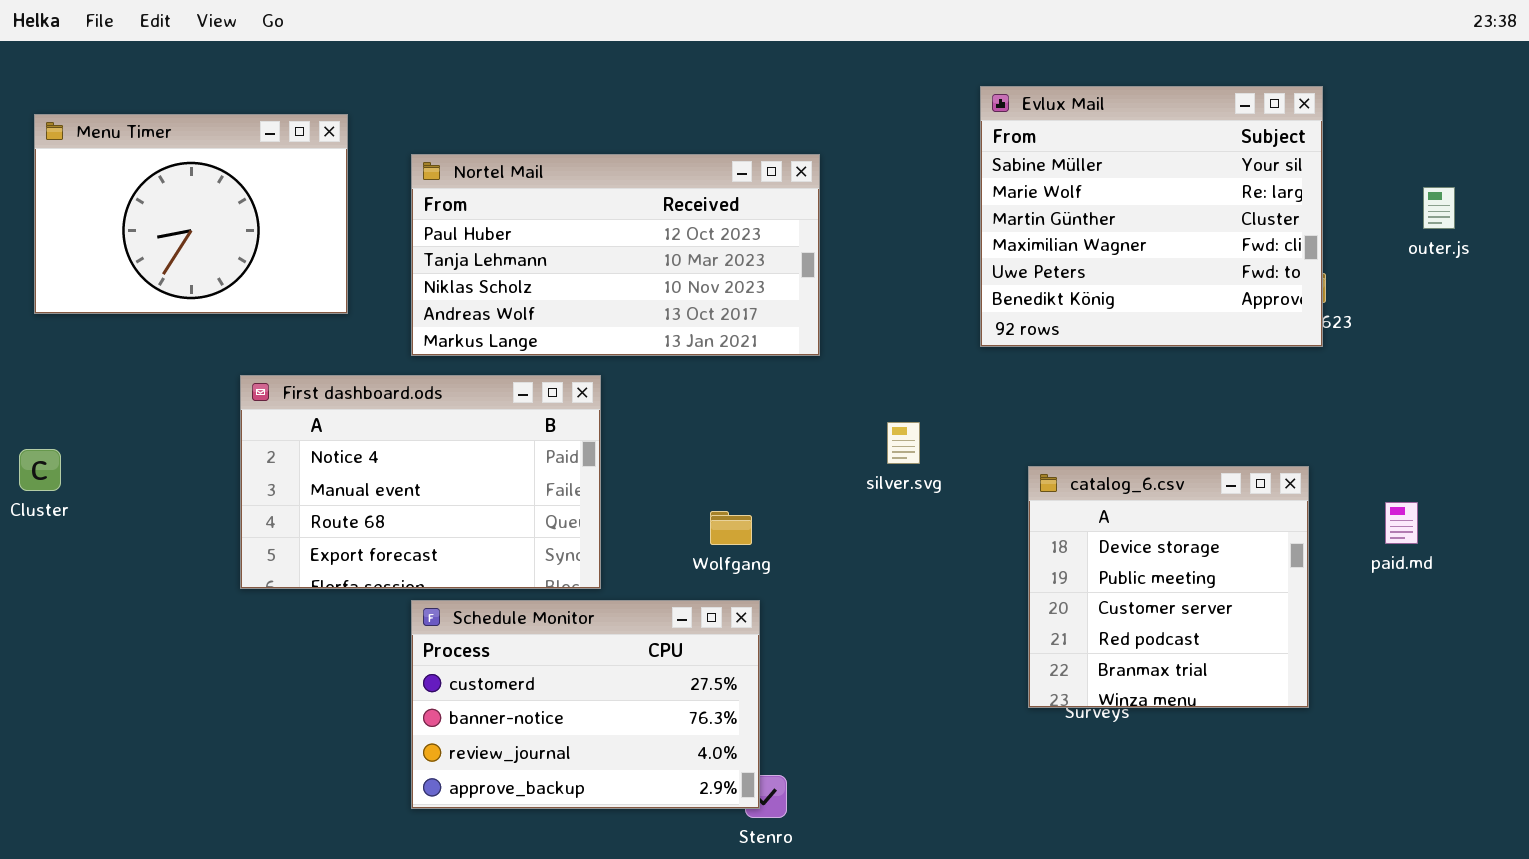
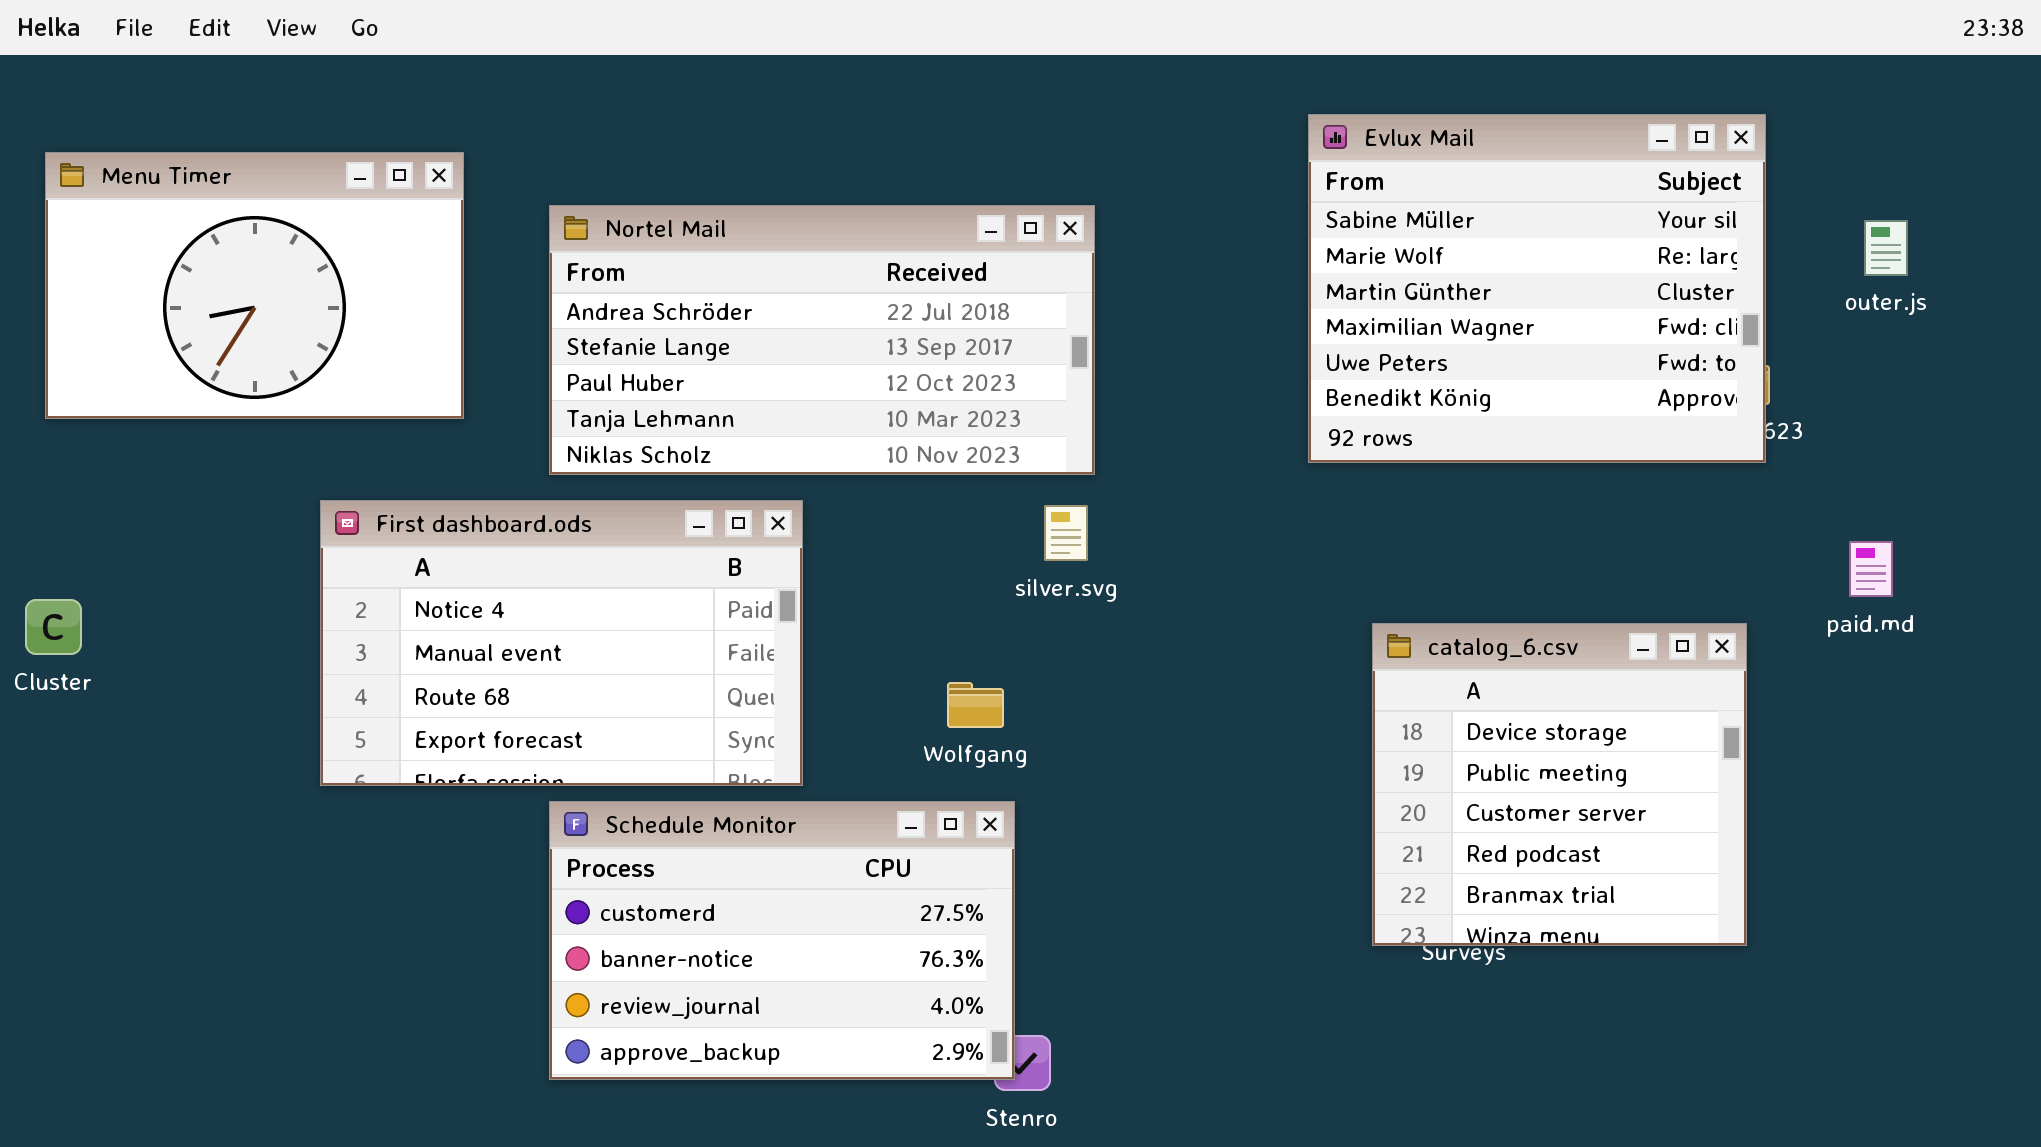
Nortel Mail: [411,154,820,356] -> [549,205,1095,475], scrolled up 2 rows
outer.js: [1423,187,1455,229] -> [1864,220,1908,276], moved
silver.svg: [887,422,920,464] -> [1044,505,1088,561], moved
paid.md: [1385,502,1418,544] -> [1849,541,1893,597], moved

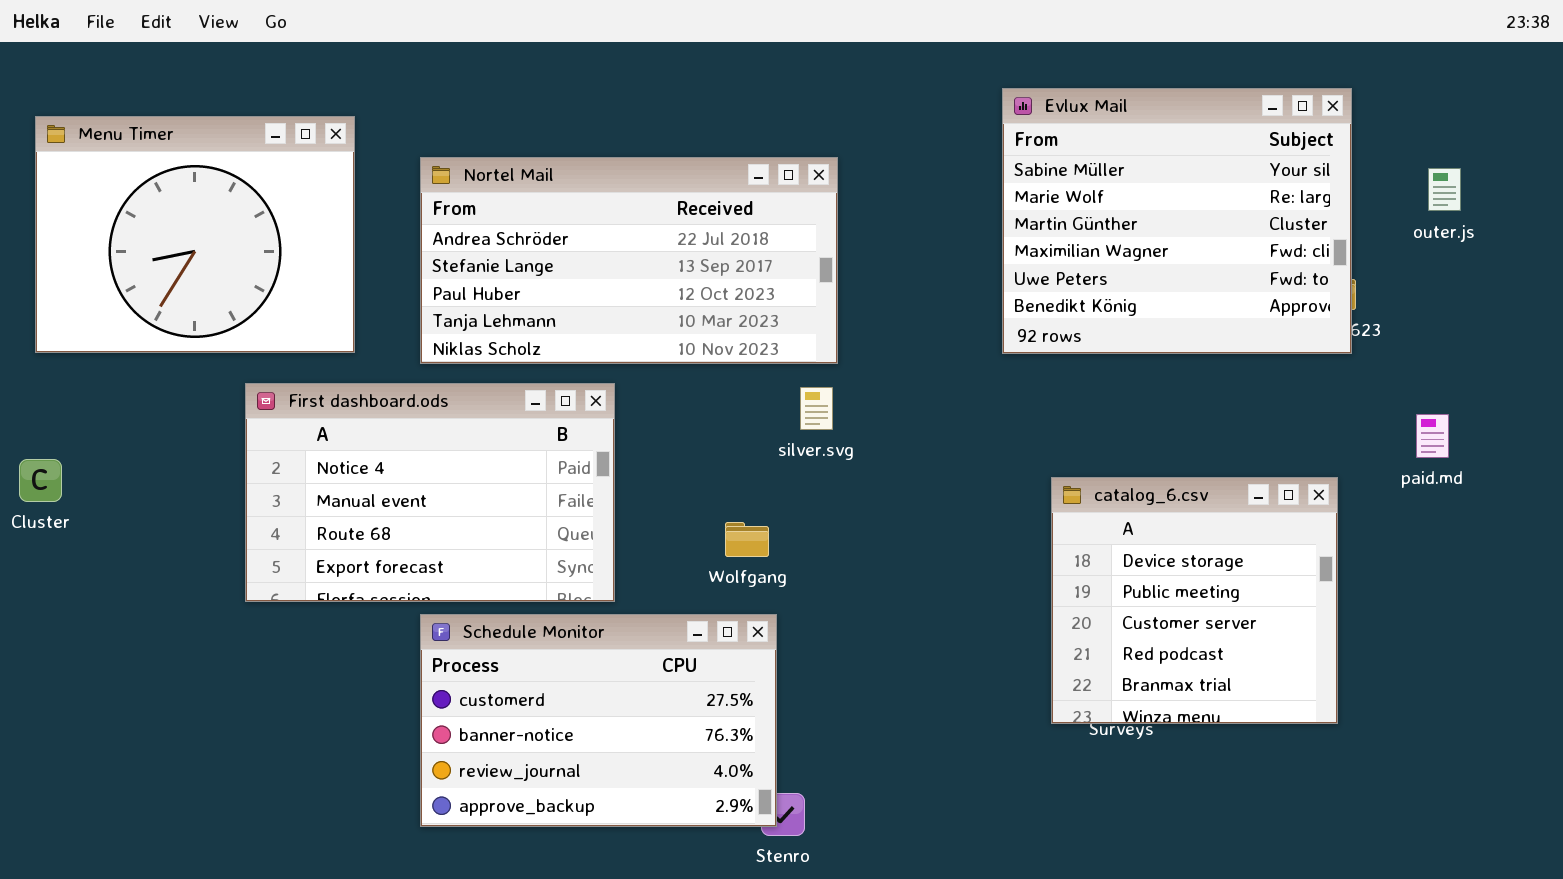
Menu Timer: [45,152,464,419] -> [35,116,355,353], resized

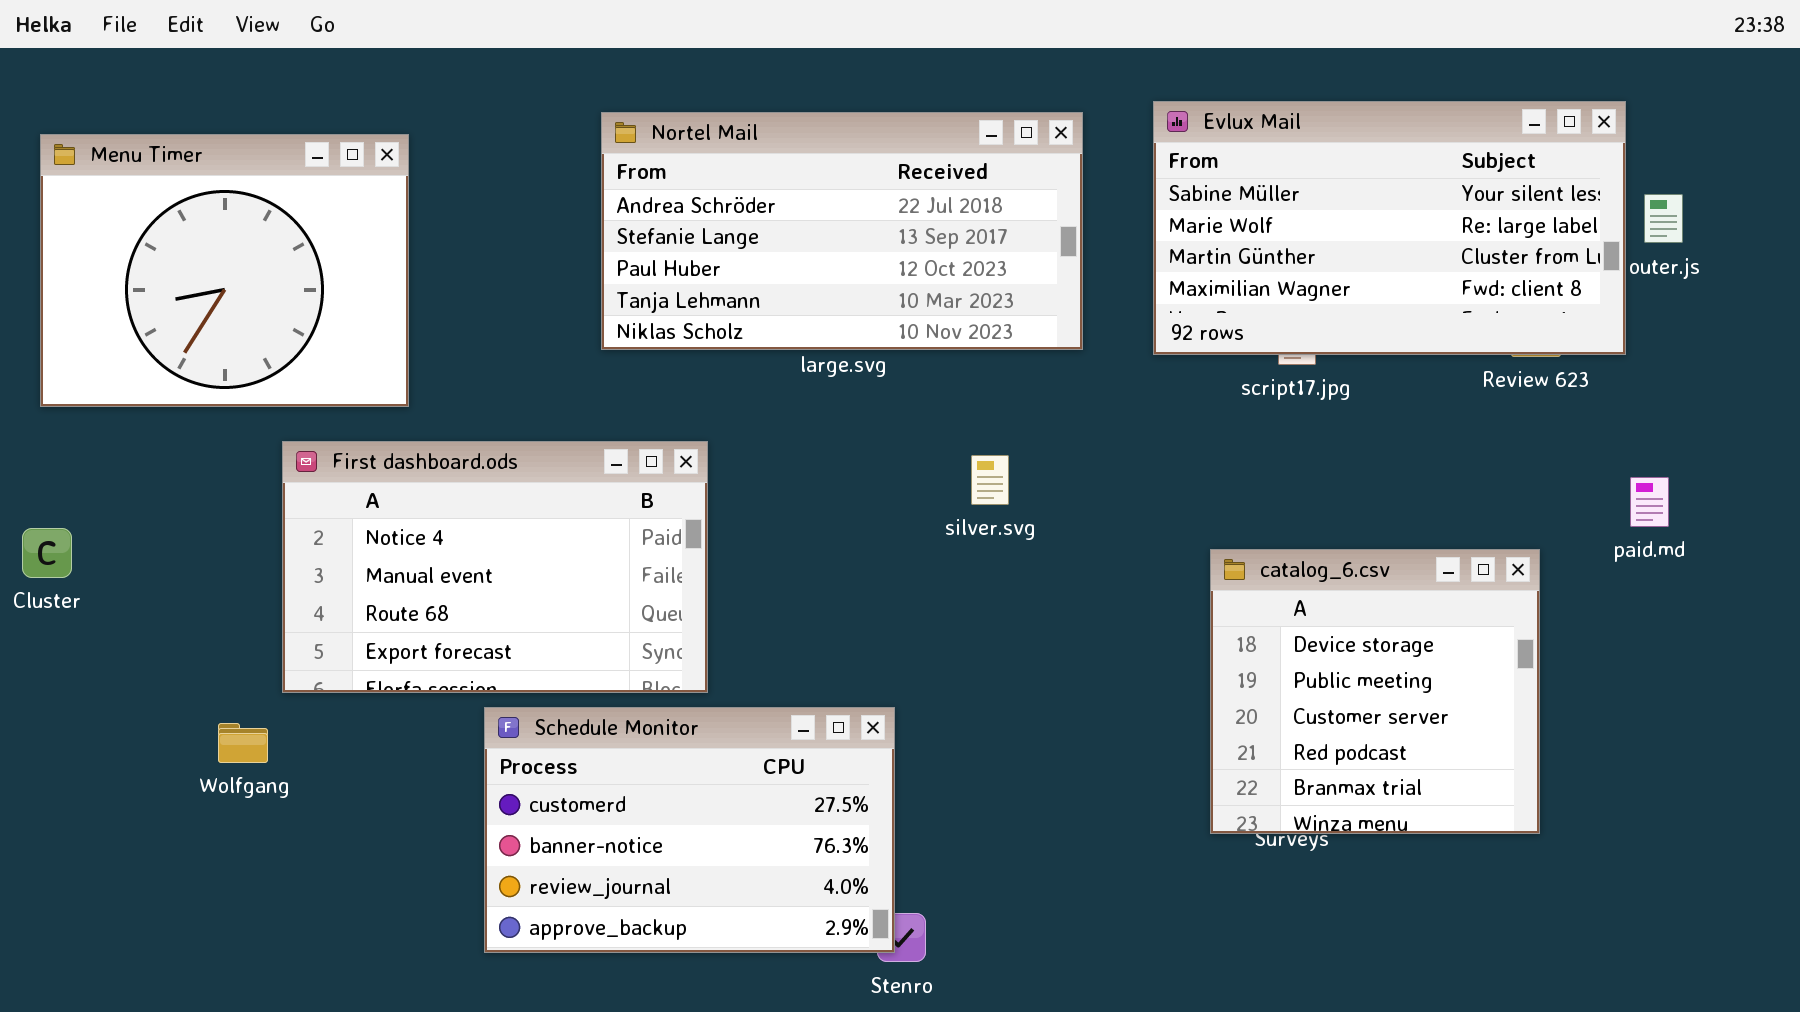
Evlux Mail: [1002,88,1352,354] -> [1153,101,1626,355], resized
Nortel Mail: [420,157,838,364] -> [601,112,1083,350], moved
silver.svg: [800,387,833,430] -> [971,455,1009,505], moved
Wolfgang: [725,522,769,557] -> [218,723,268,763], moved

